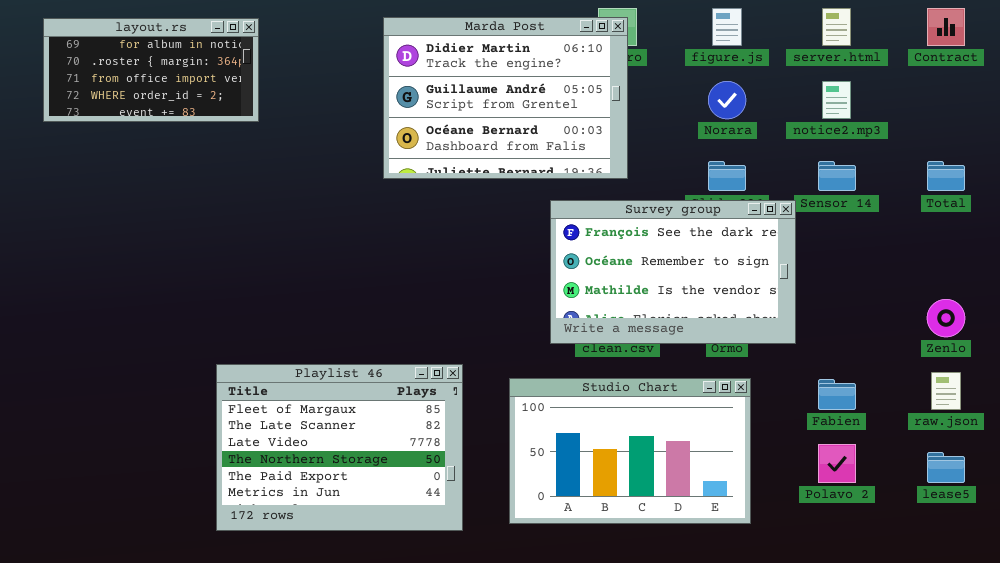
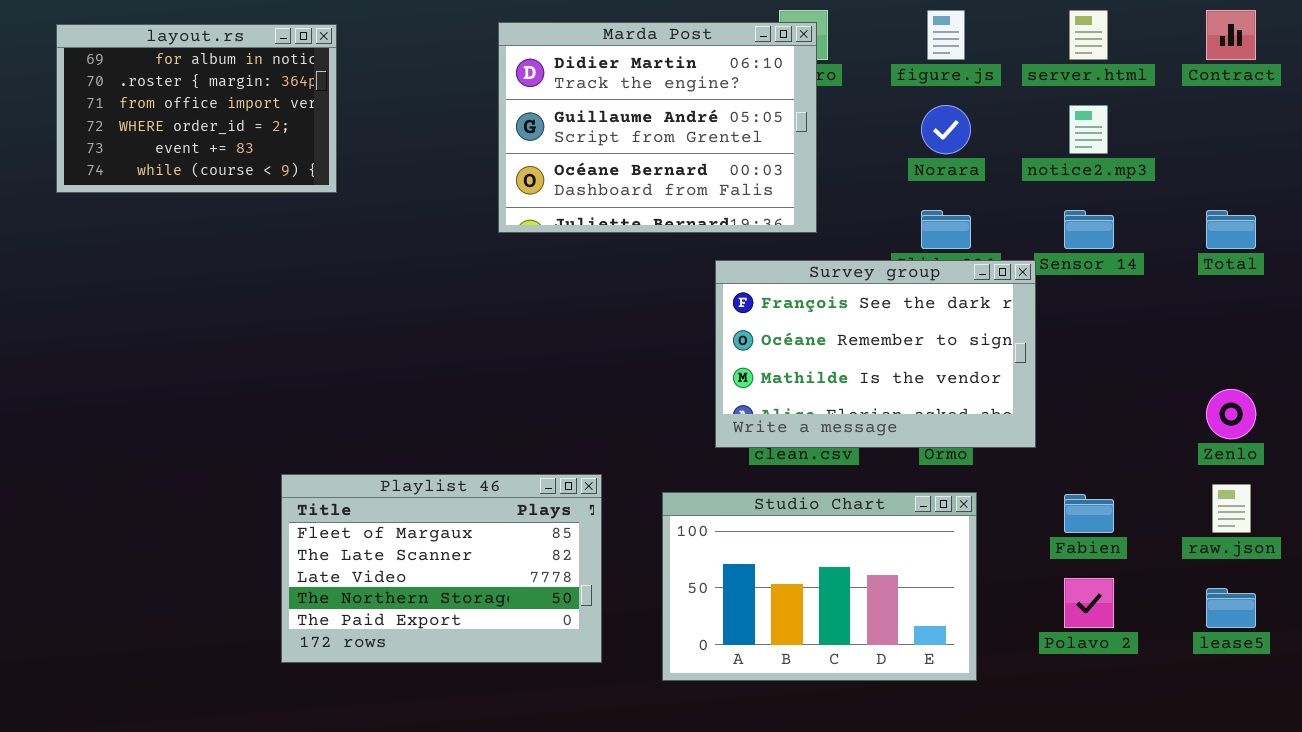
layout.rs: [43,18,259,122] -> [56,24,337,193], resized
Playlist 46: [216,364,463,531] -> [281,474,602,663], resized

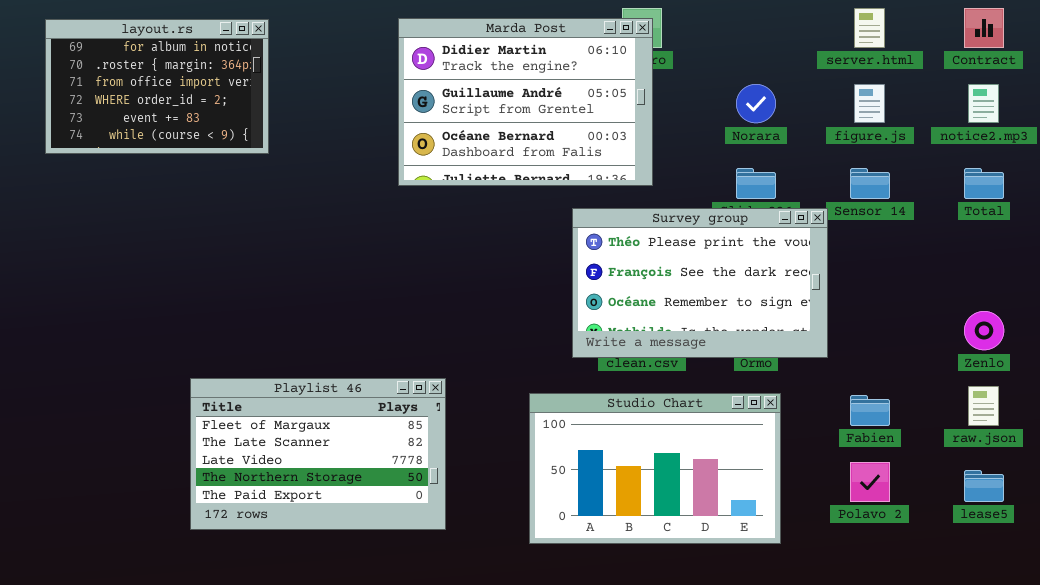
figure.js: [927,10,965,60] -> [854,84,885,123], moved
notice2.mp3: [1069,105,1108,154] -> [968,84,999,123], moved
Survey group: [715,260,1036,448] -> [572,208,828,358], scrolled up 1 row
Playlist 46: [281,474,602,663] -> [190,378,446,530], moved

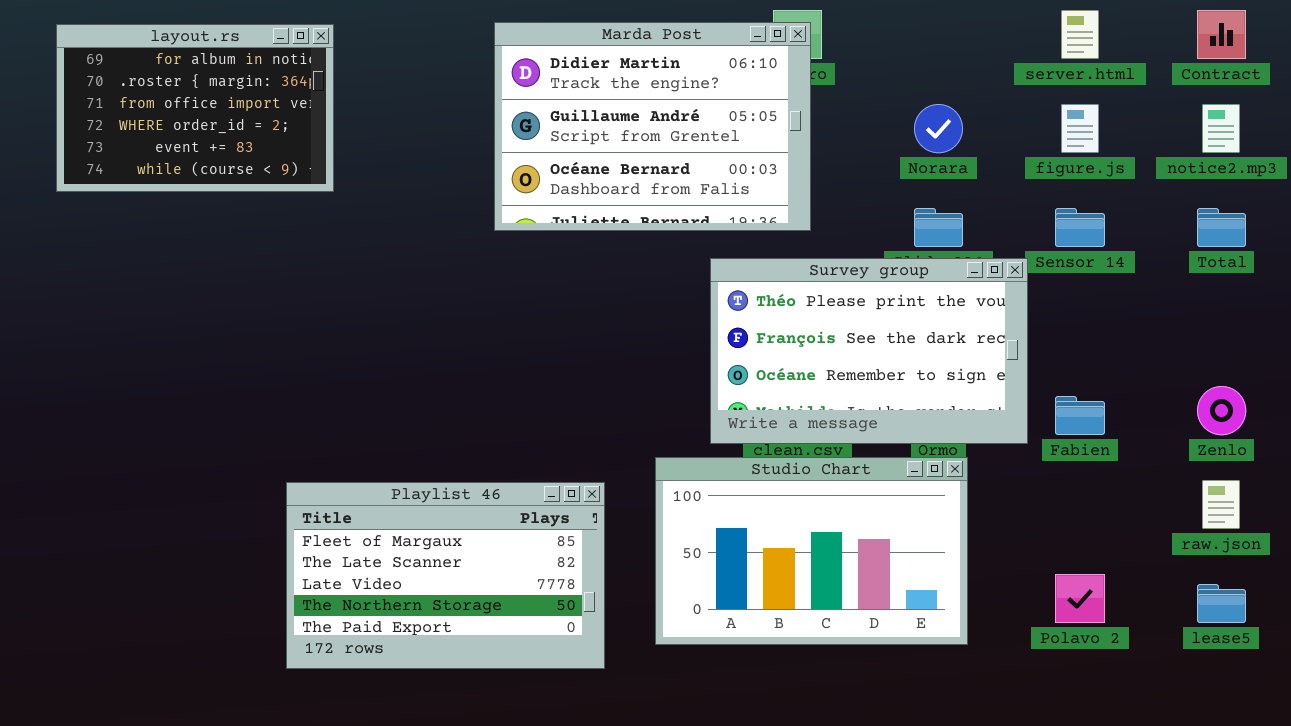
Playlist 46: [190,378,446,530] -> [286,482,605,669], moved
Studio Chart: [529,393,781,544] -> [655,457,968,645], moved
Fabien: [850,395,890,426] -> [1055,396,1105,435], moved

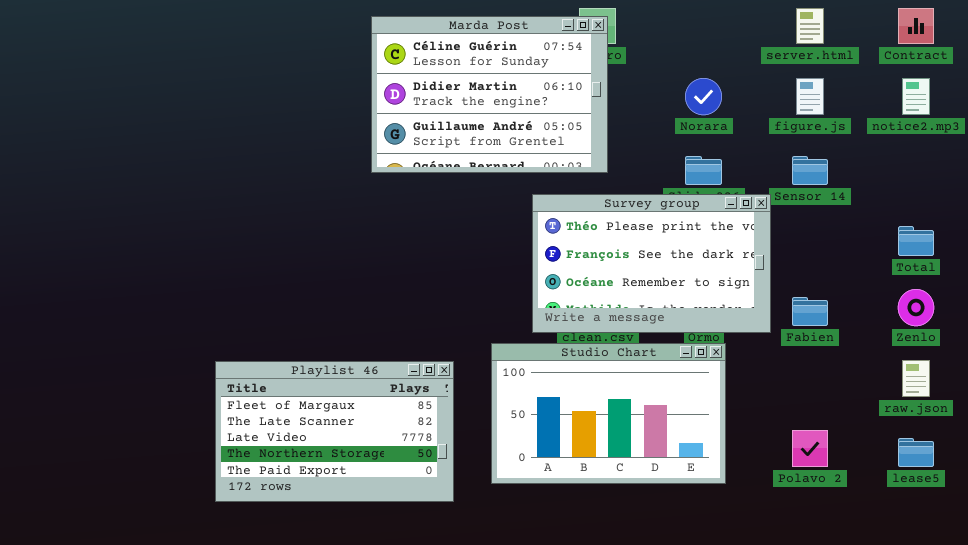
Marda Post: [494,22,811,231] -> [371,16,608,173], scrolled up 1 row
layout.rs: [56,24,334,192] -> none, closed
Total: [1197,208,1246,247] -> [898,226,934,256], moved

